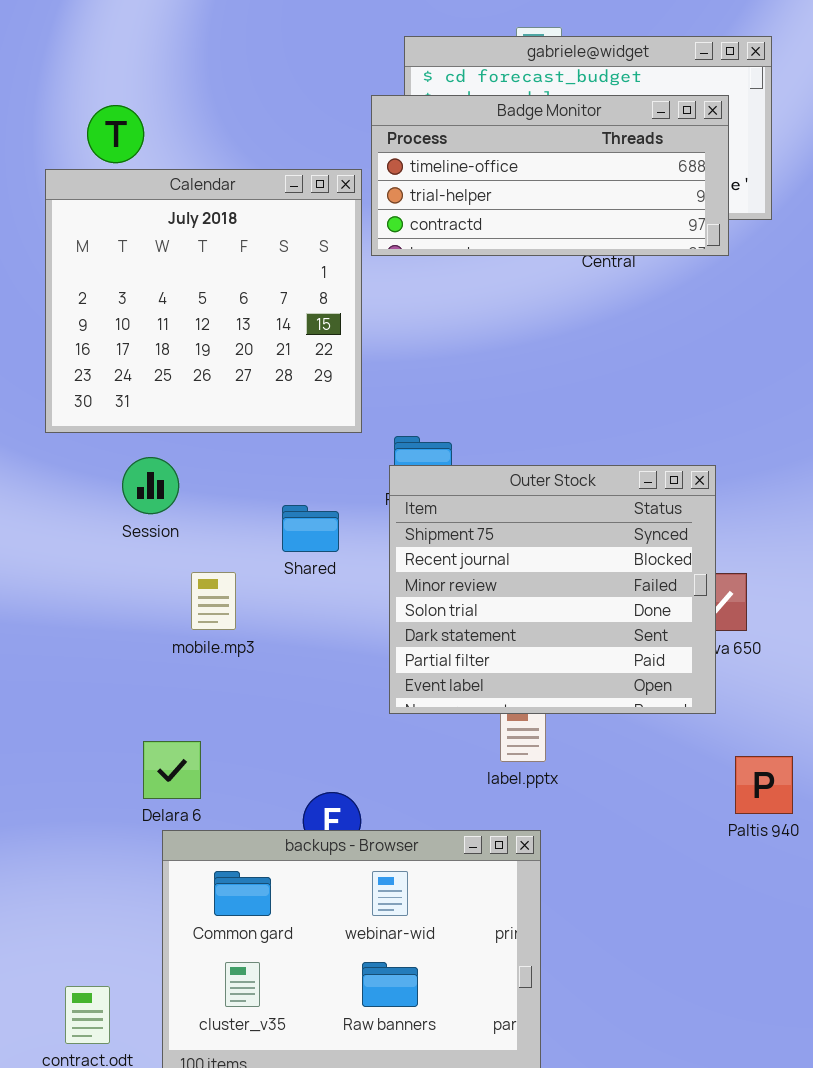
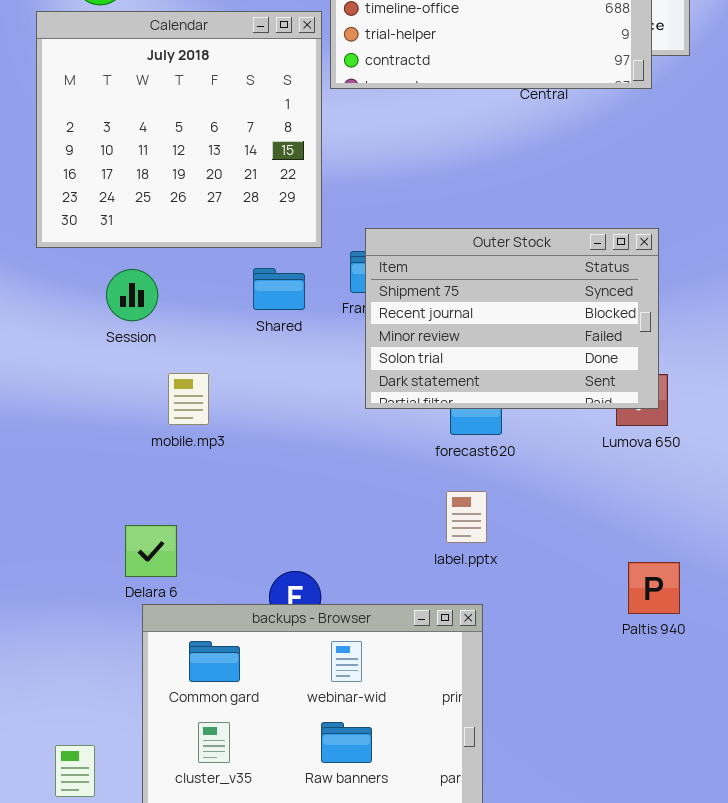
Outer Stock: [389,465,716,714] -> [365,228,659,409], moved, resized
Shared: [282,505,339,552] -> [253,268,305,310], moved
Paltis 940: [735,756,793,814] -> [628,562,680,614], moved

